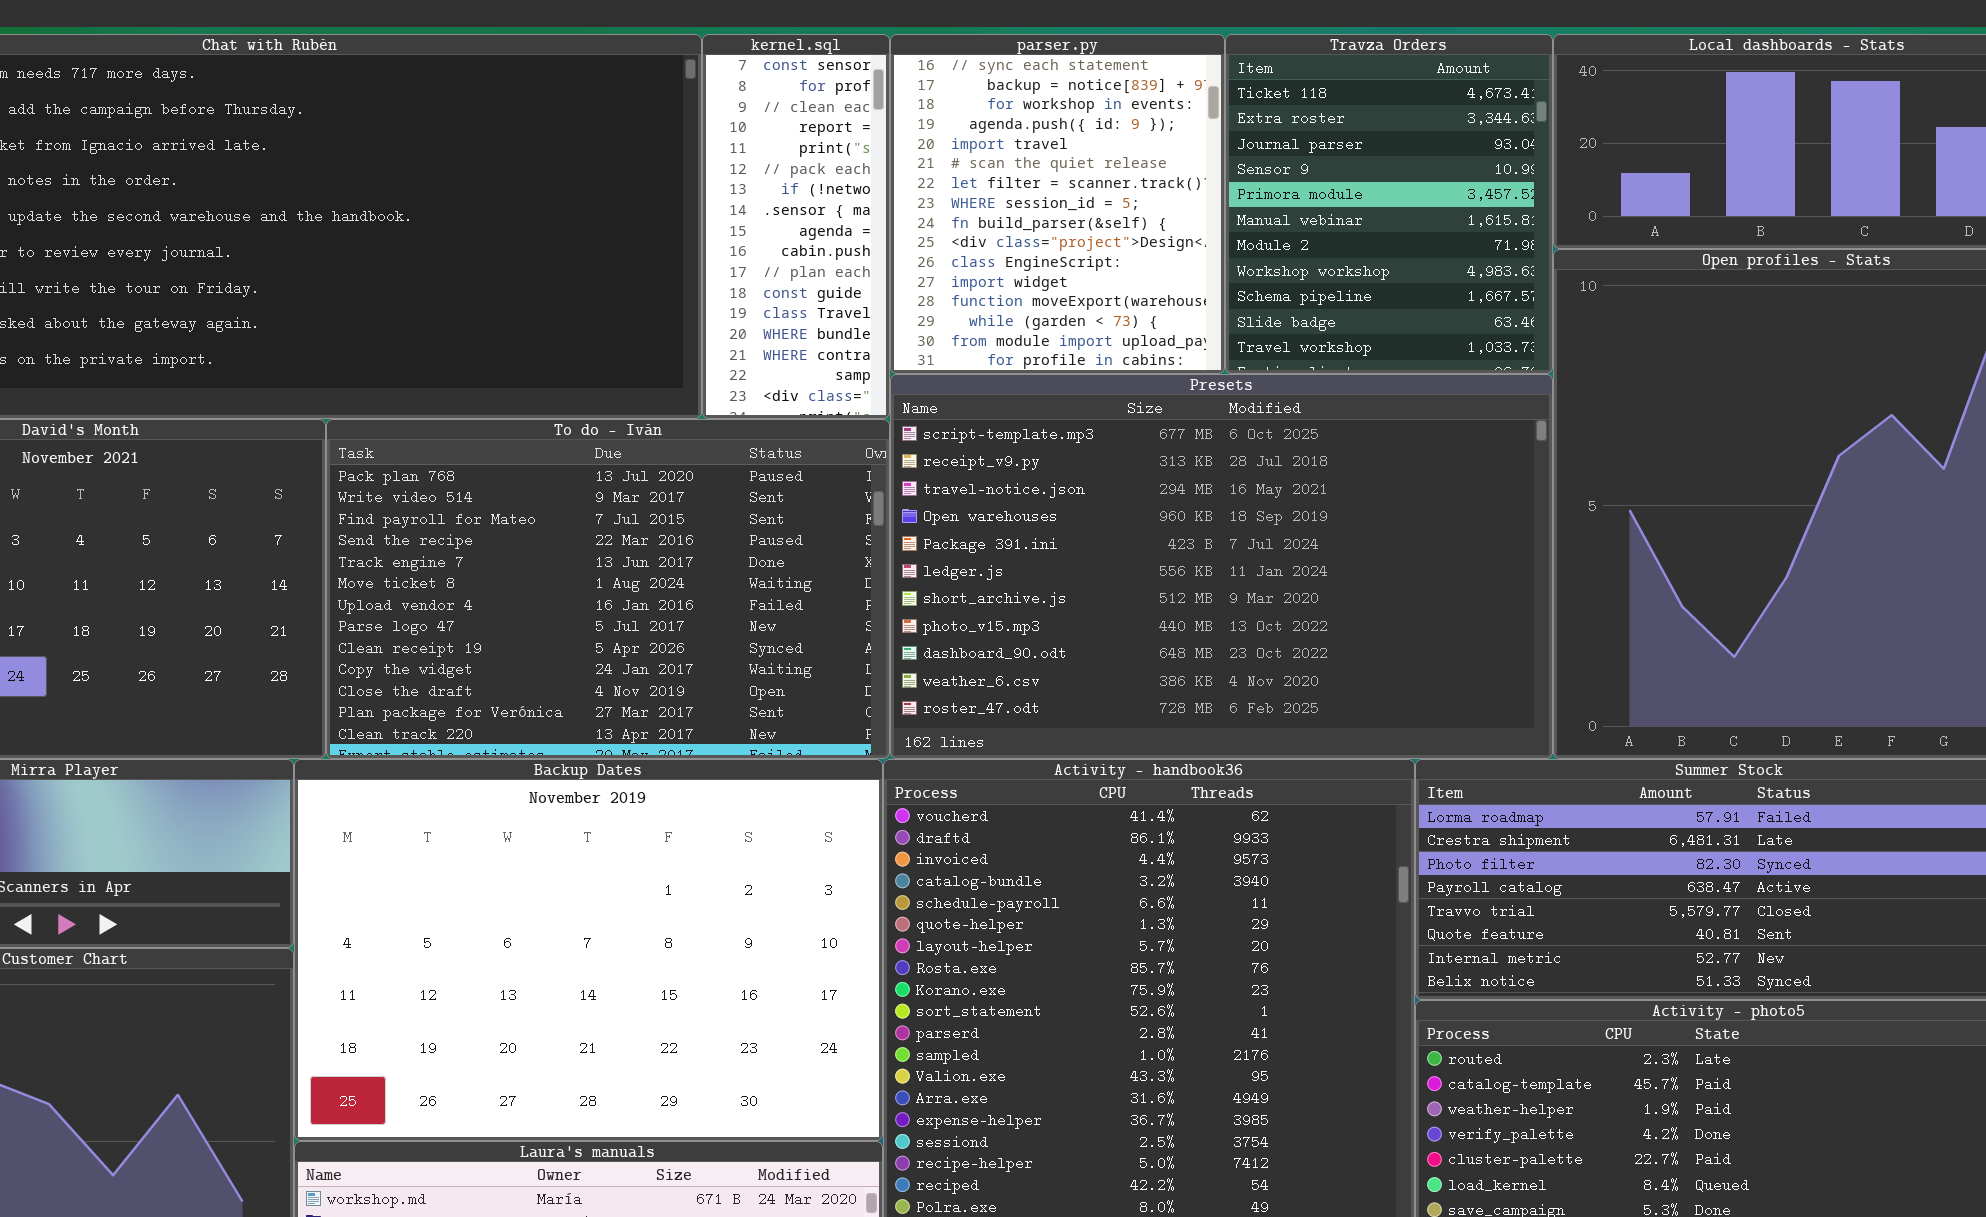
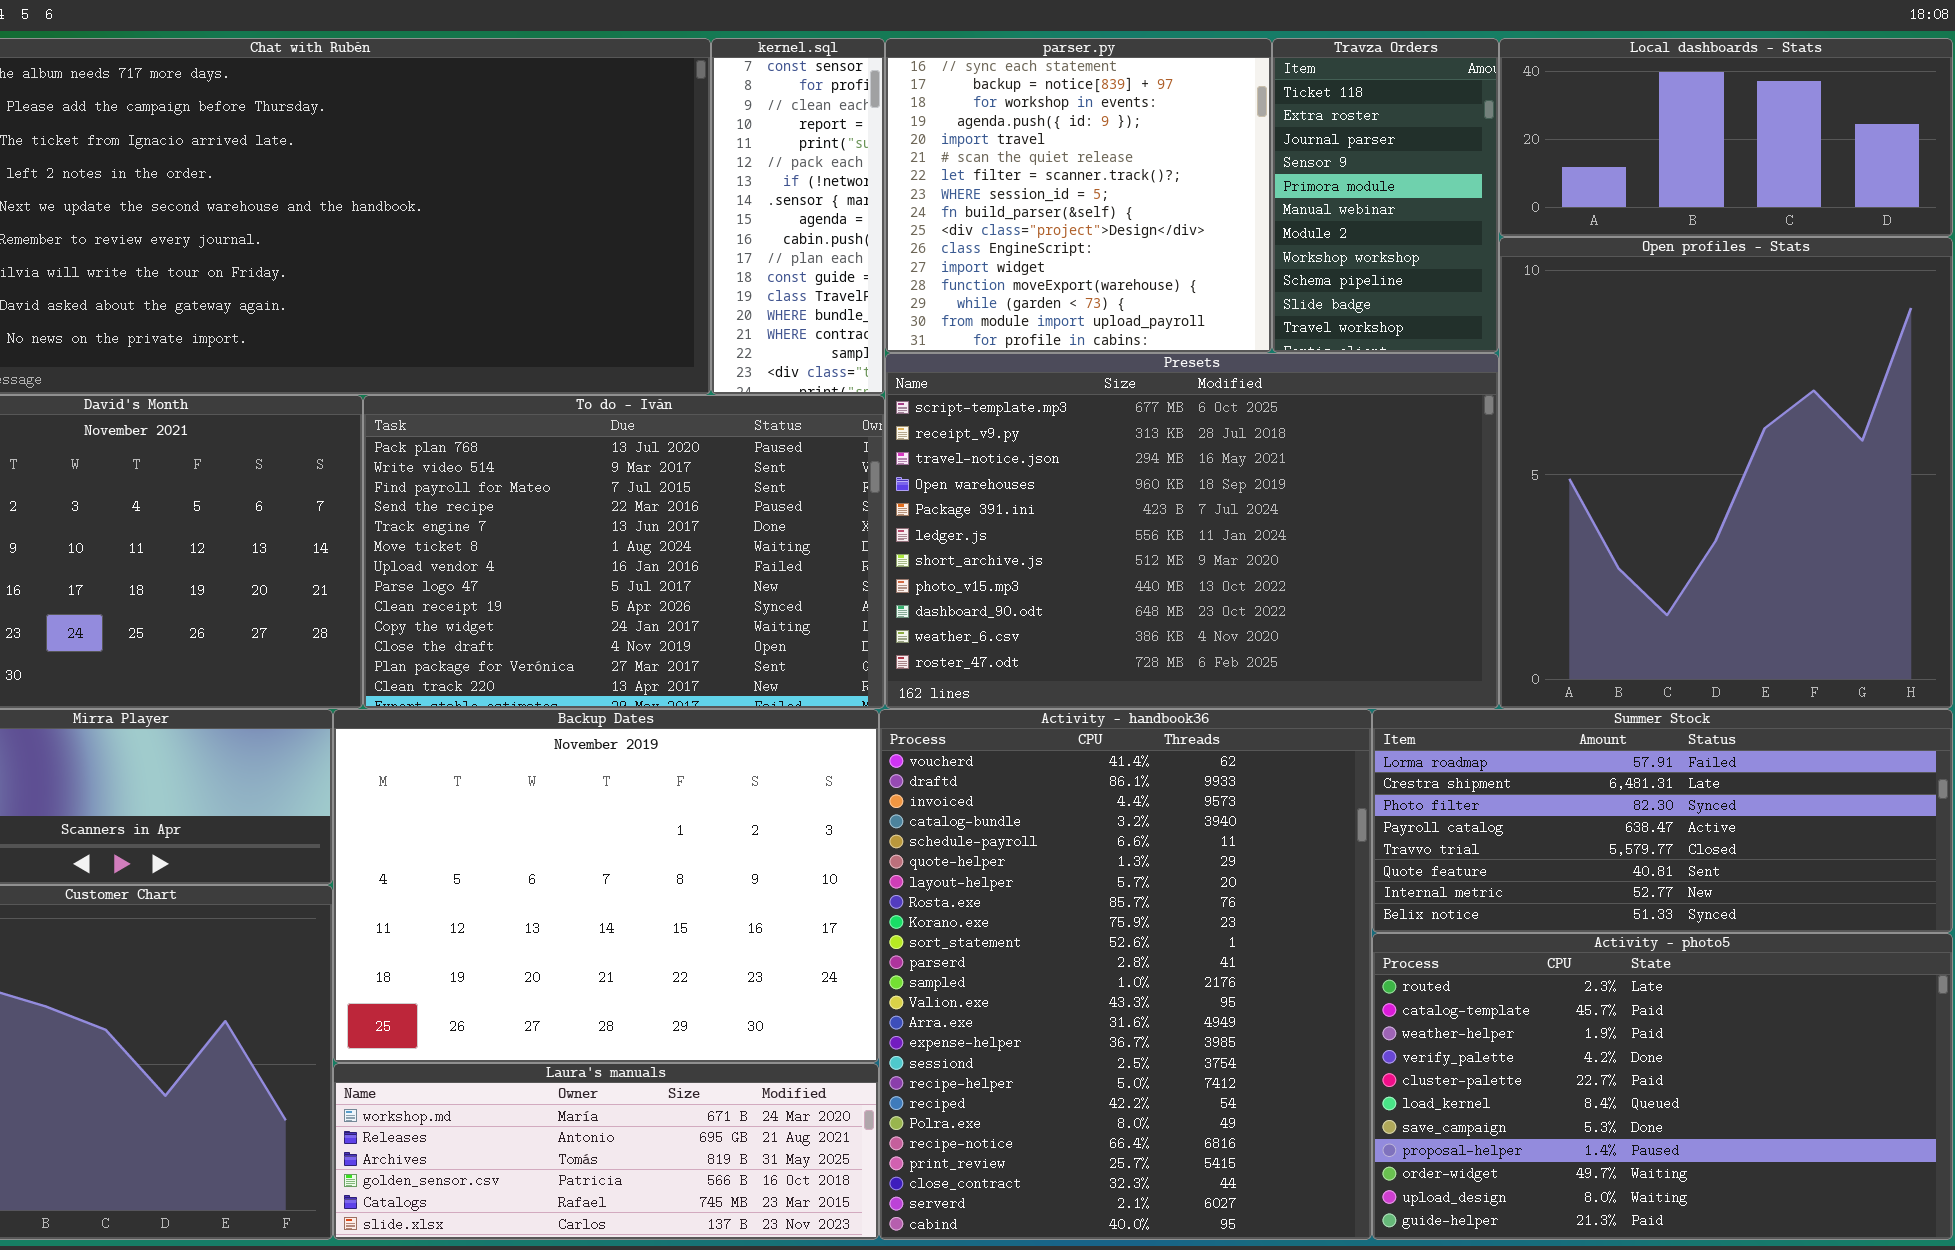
parser.py: [890,34,1225,374] -> [885,38,1272,353], resized
Travza Orders: [1225,34,1553,374] -> [1272,38,1499,353], resized

